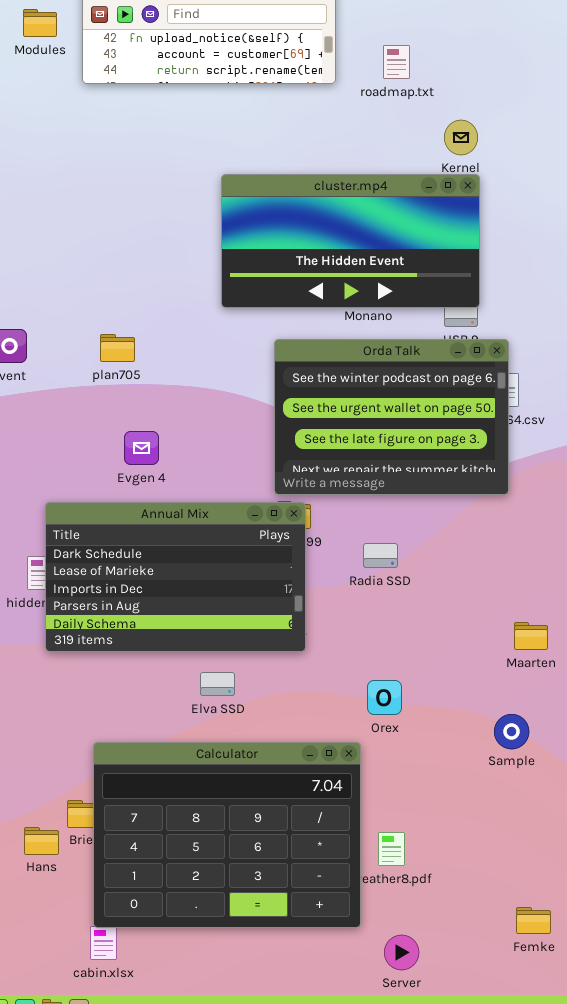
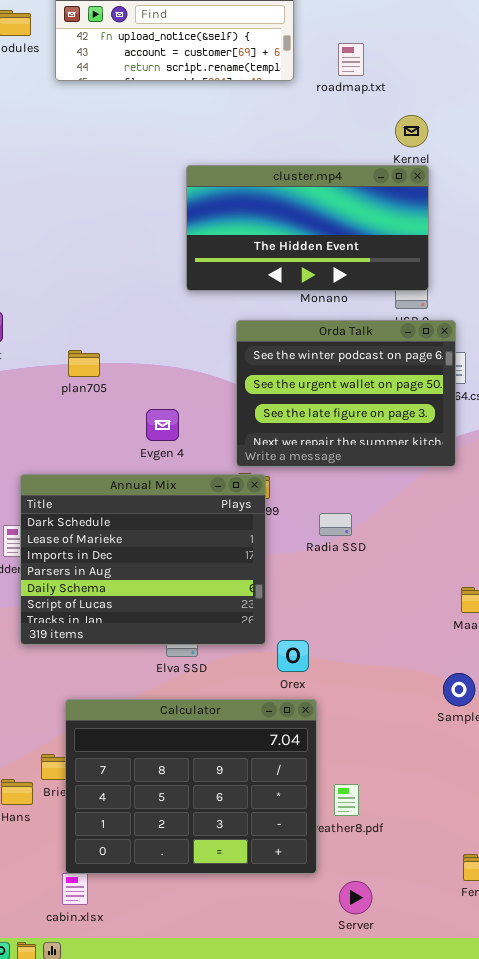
plan705: [100,334,135,362] -> [68,350,100,377], moved
Evgen 4: [124,431,159,465] -> [146,409,179,441], moved
Annual Mix: [45,502,306,652] -> [20,474,266,645], resized
Orex: [367,680,402,715] -> [277,640,309,672], moved

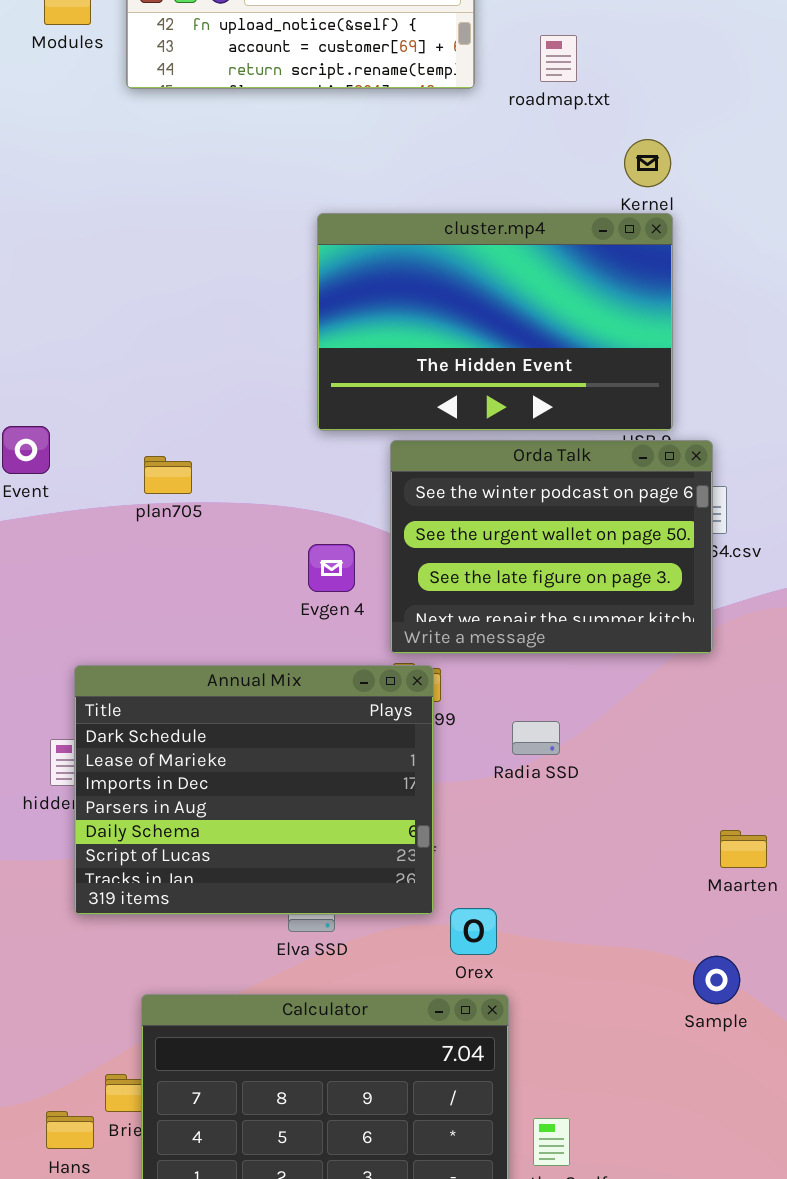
cluster.mp4: [186,165,429,291] -> [317,213,673,431], resized
plan705: [68,350,100,377] -> [144,456,192,494], moved
Evgen 4: [146,409,179,441] -> [308,544,355,592], moved

